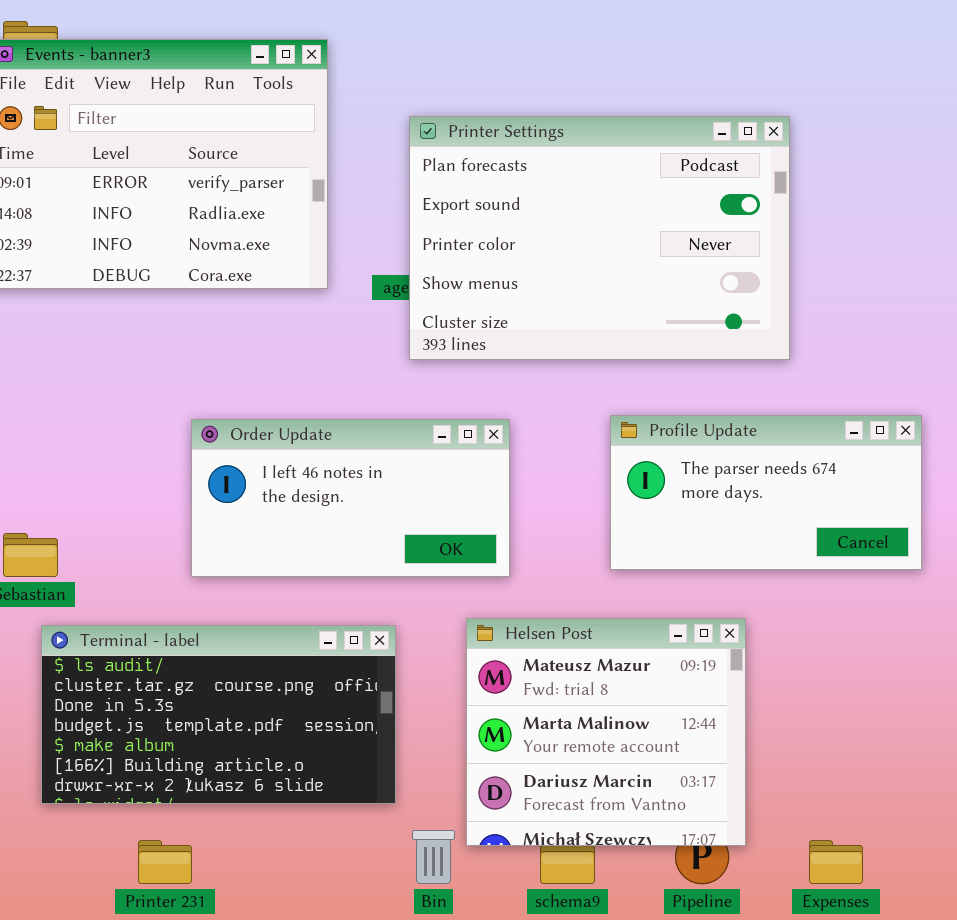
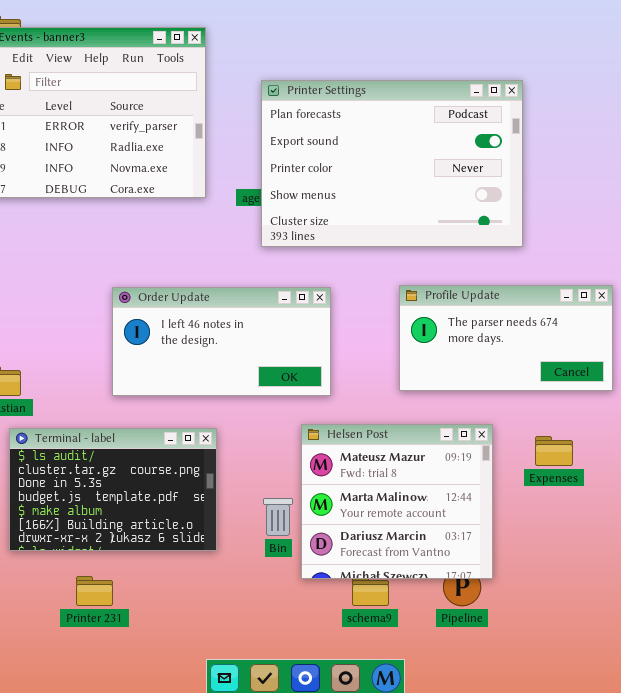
Terminal - label: [41,625,396,804] -> [9,428,217,551], resized
Bin: [412,830,455,884] -> [263,498,293,536], moved
Expenses: [809,840,863,884] -> [535,436,573,466], moved

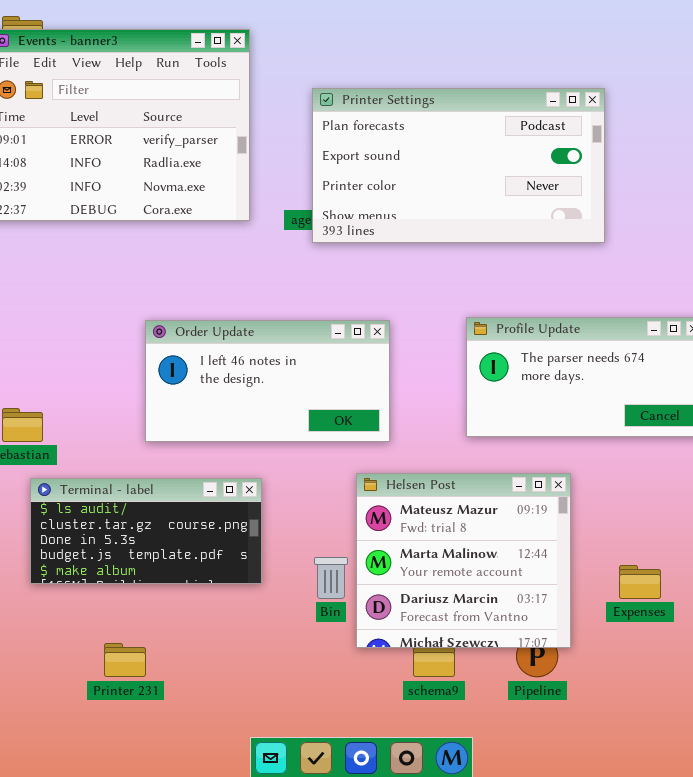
Printer Settings: [261,80,523,247] -> [312,88,605,243], resized
Terminal - label: [9,428,217,551] -> [30,478,262,584], resized
Expenses: [535,436,573,466] -> [619,565,661,599], moved

